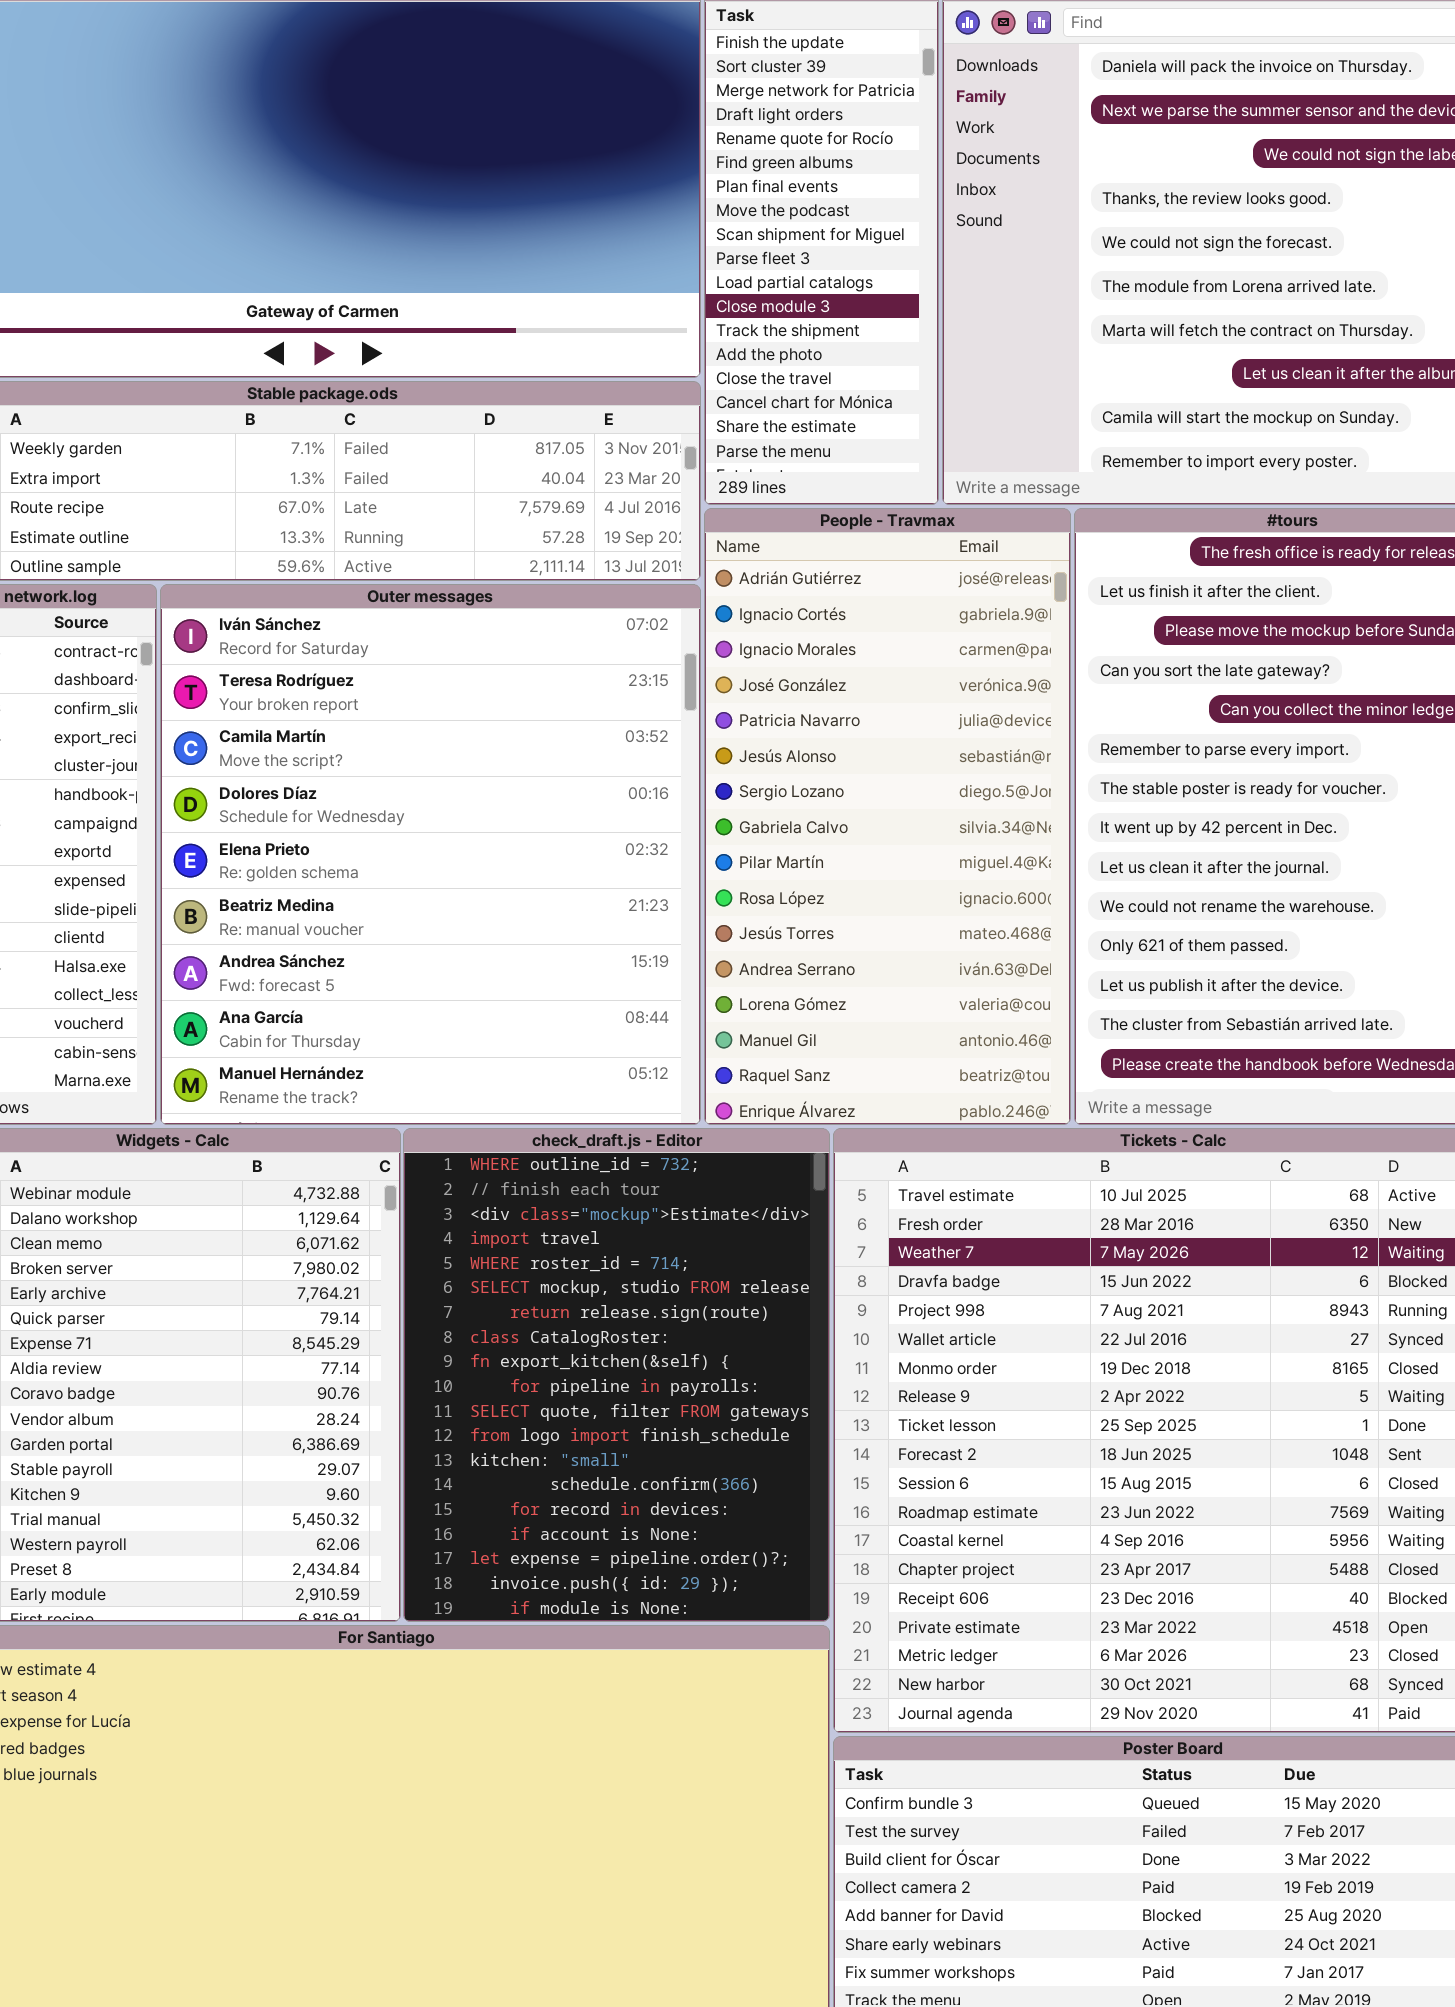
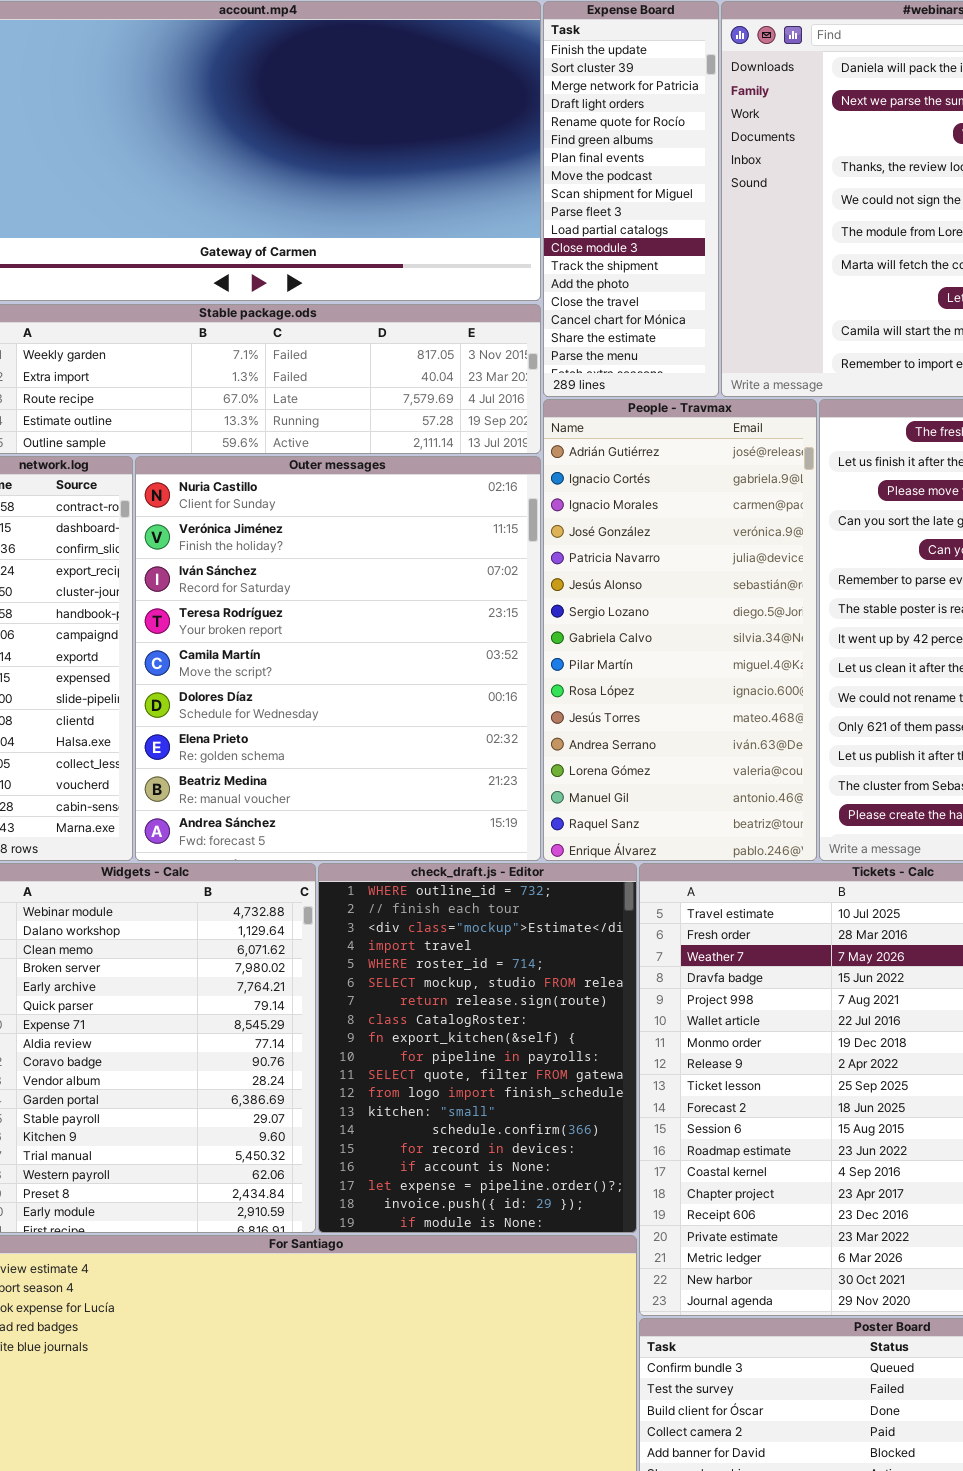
Outer messages: [160,584,701,1125] -> [135,456,541,861], scrolled up 2 rows

